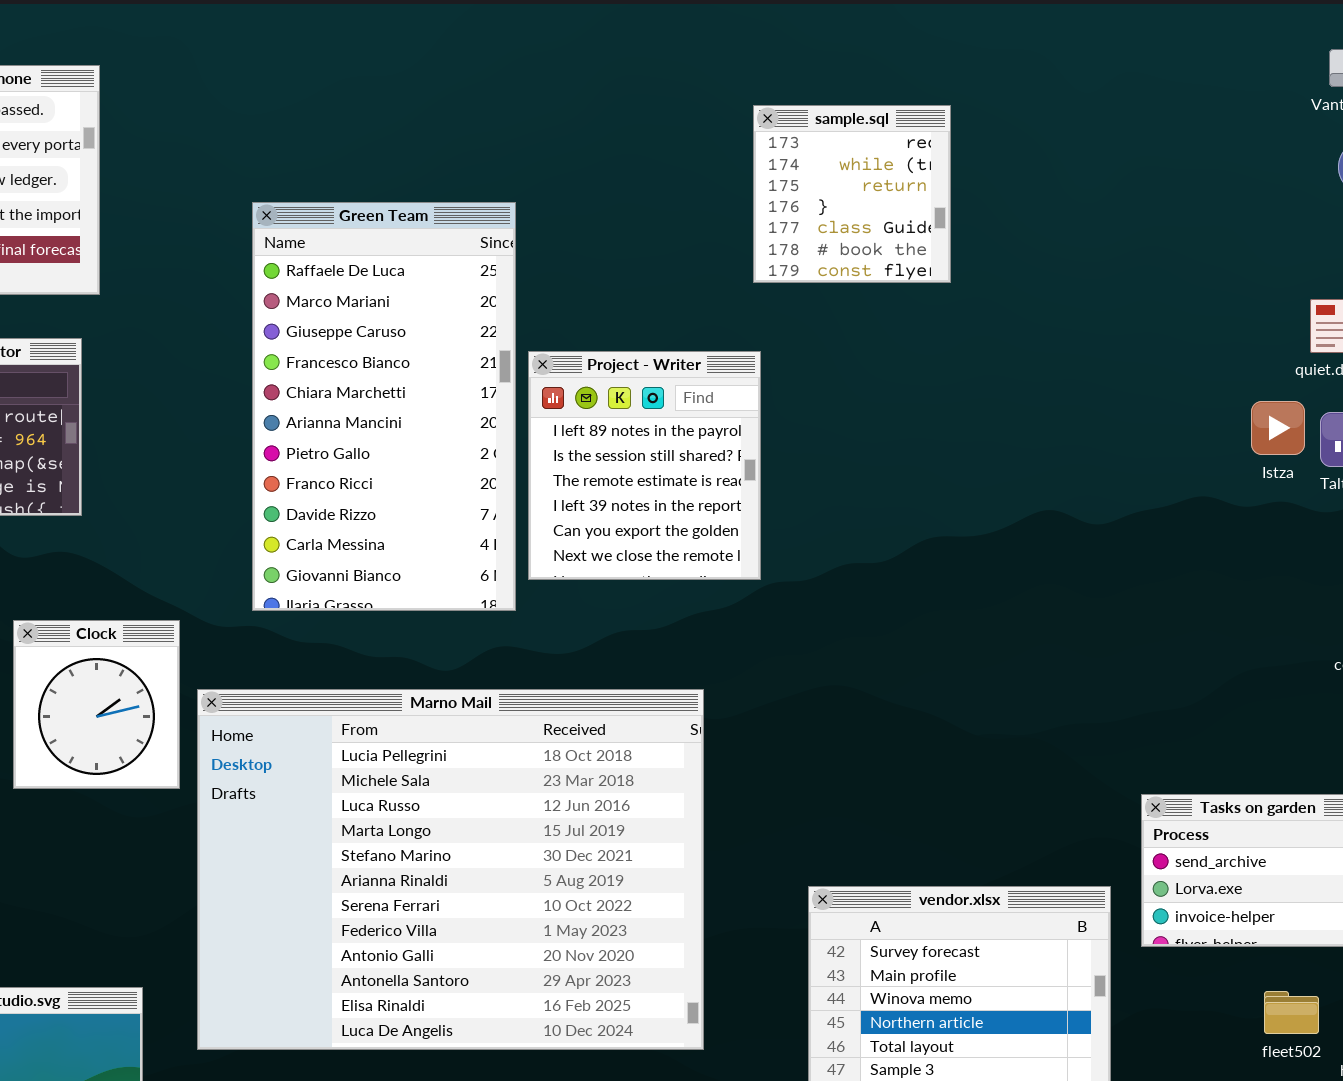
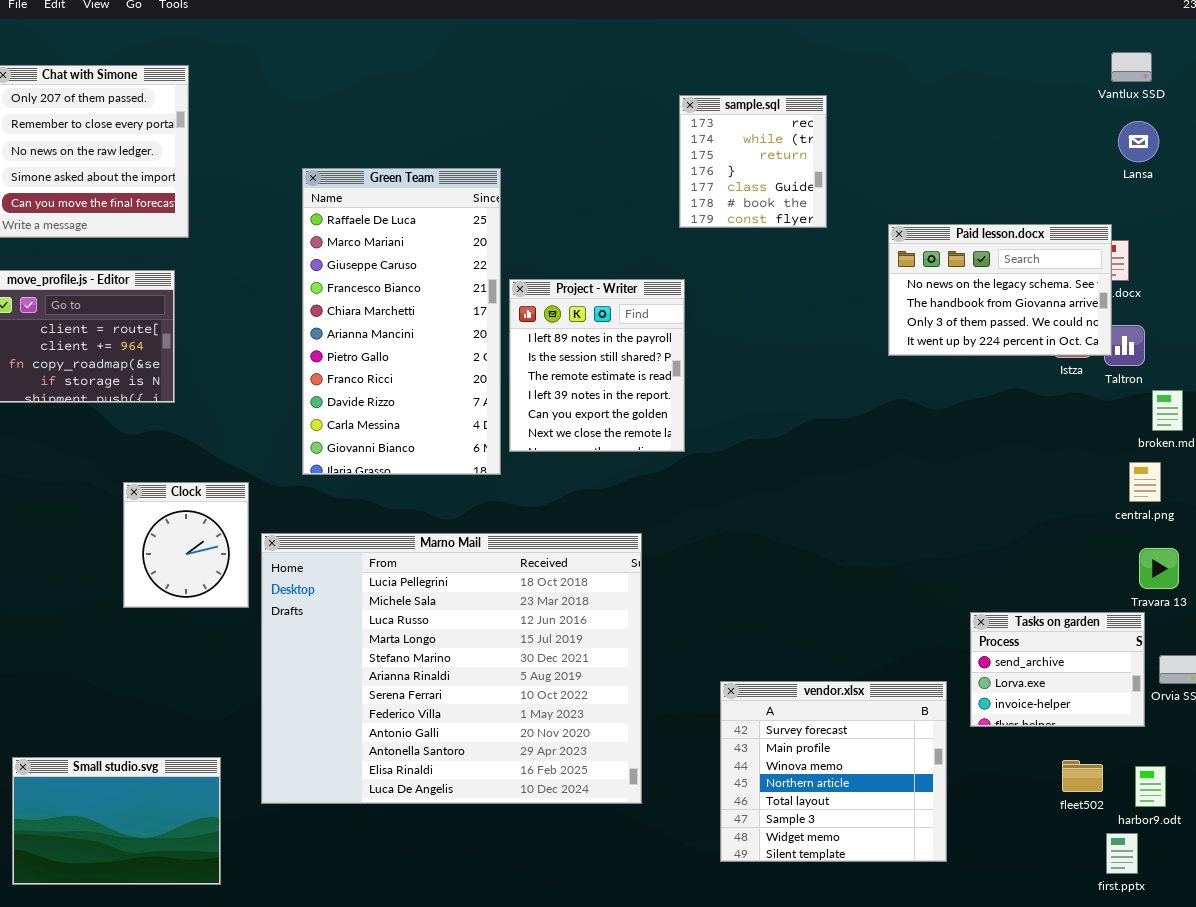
Paid lesson.docx: none -> [888,224,1112,356], opened

